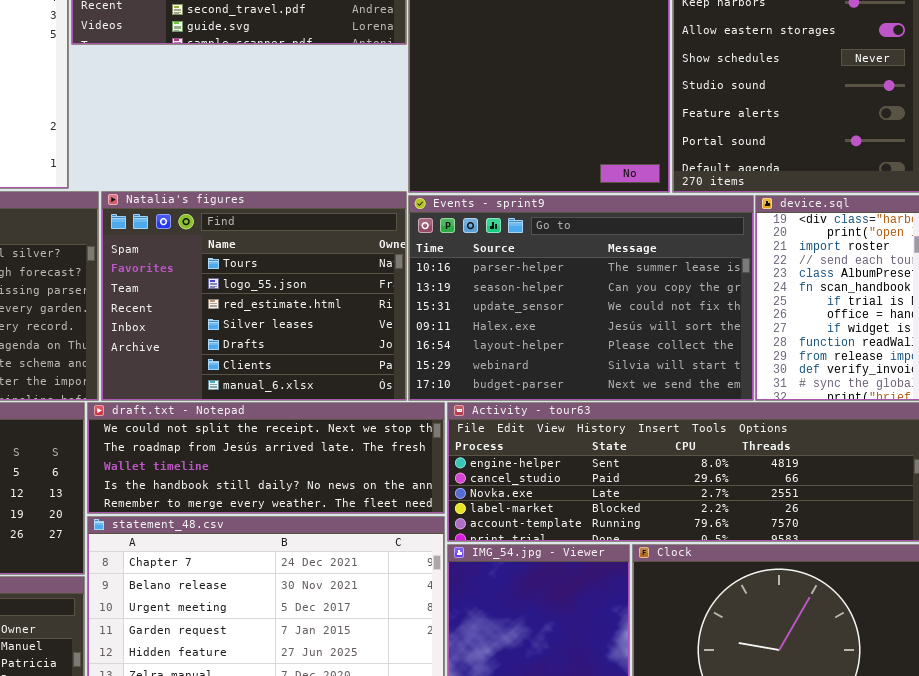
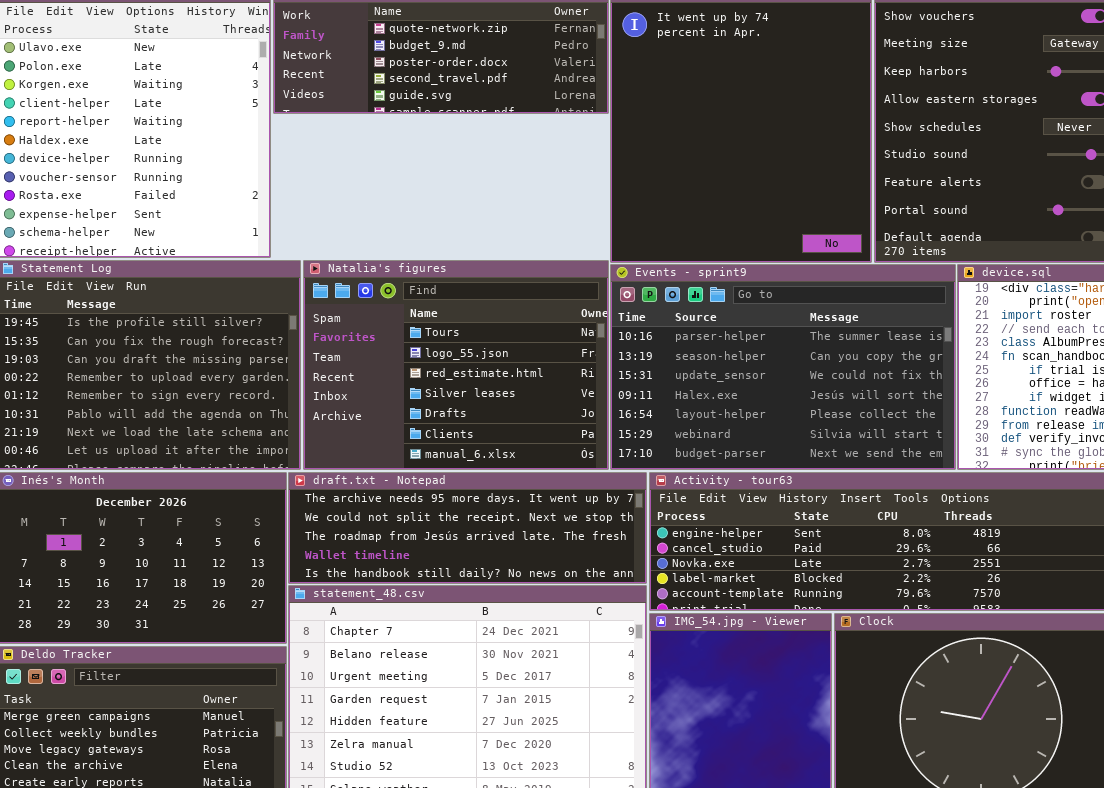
draft.txt - Notepad: [87,402,445,514] -> [288,472,647,584], scrolled up 1 row

